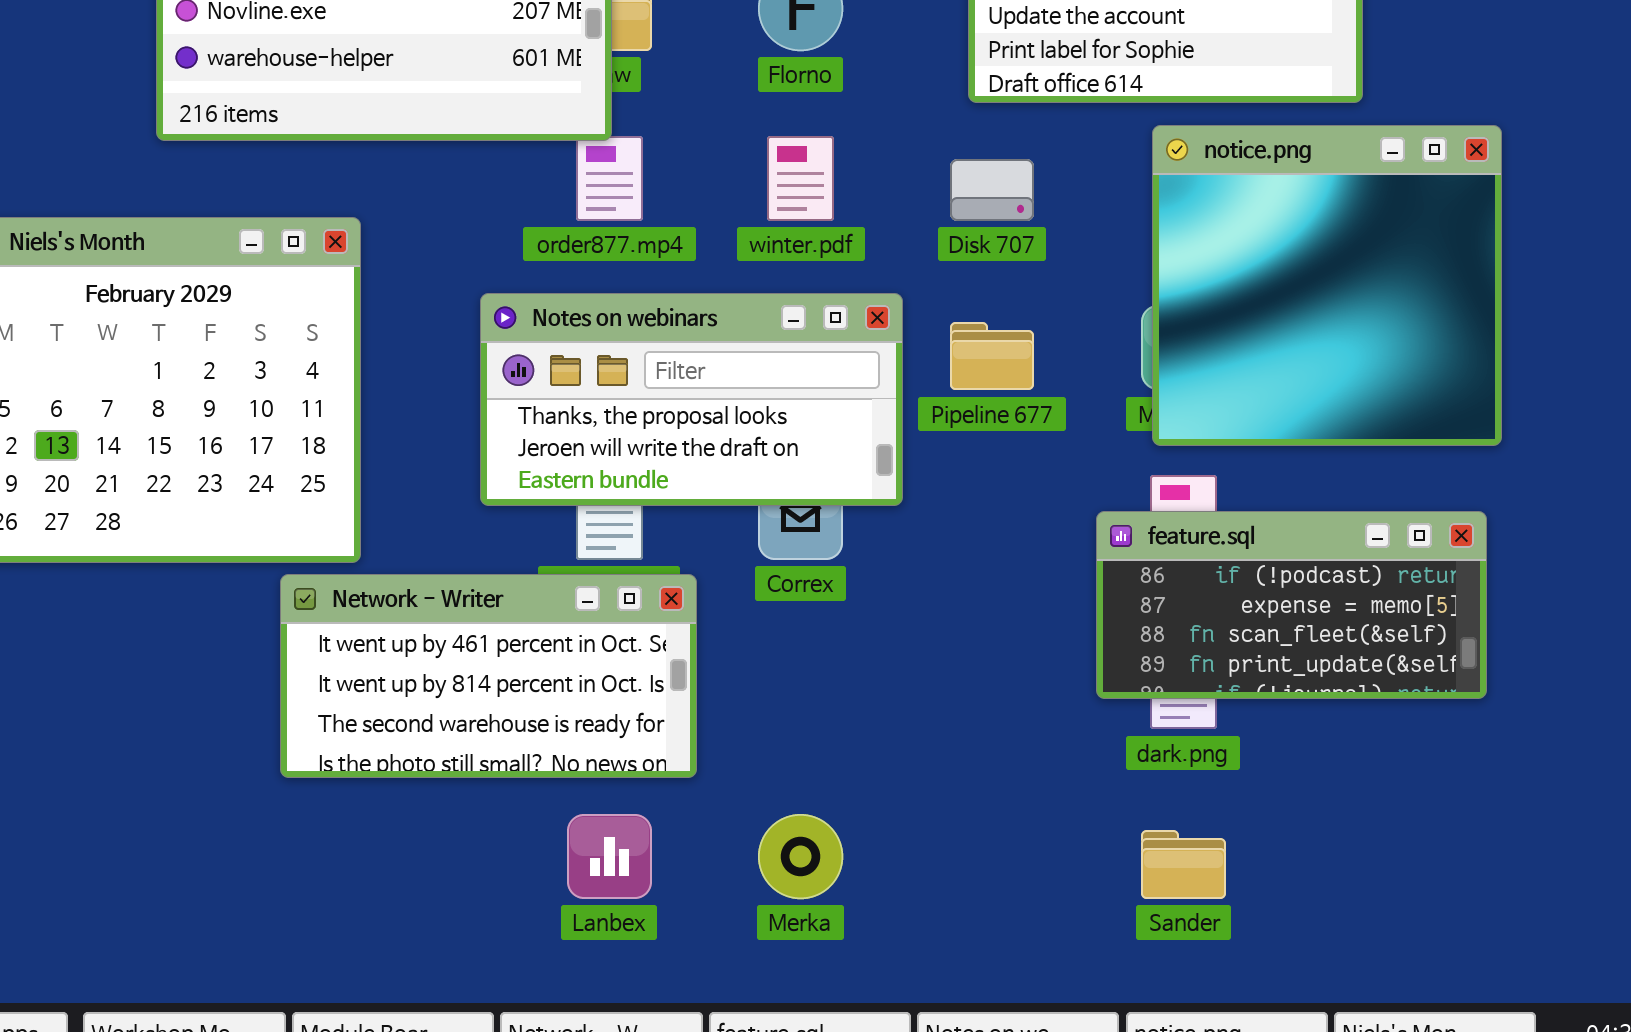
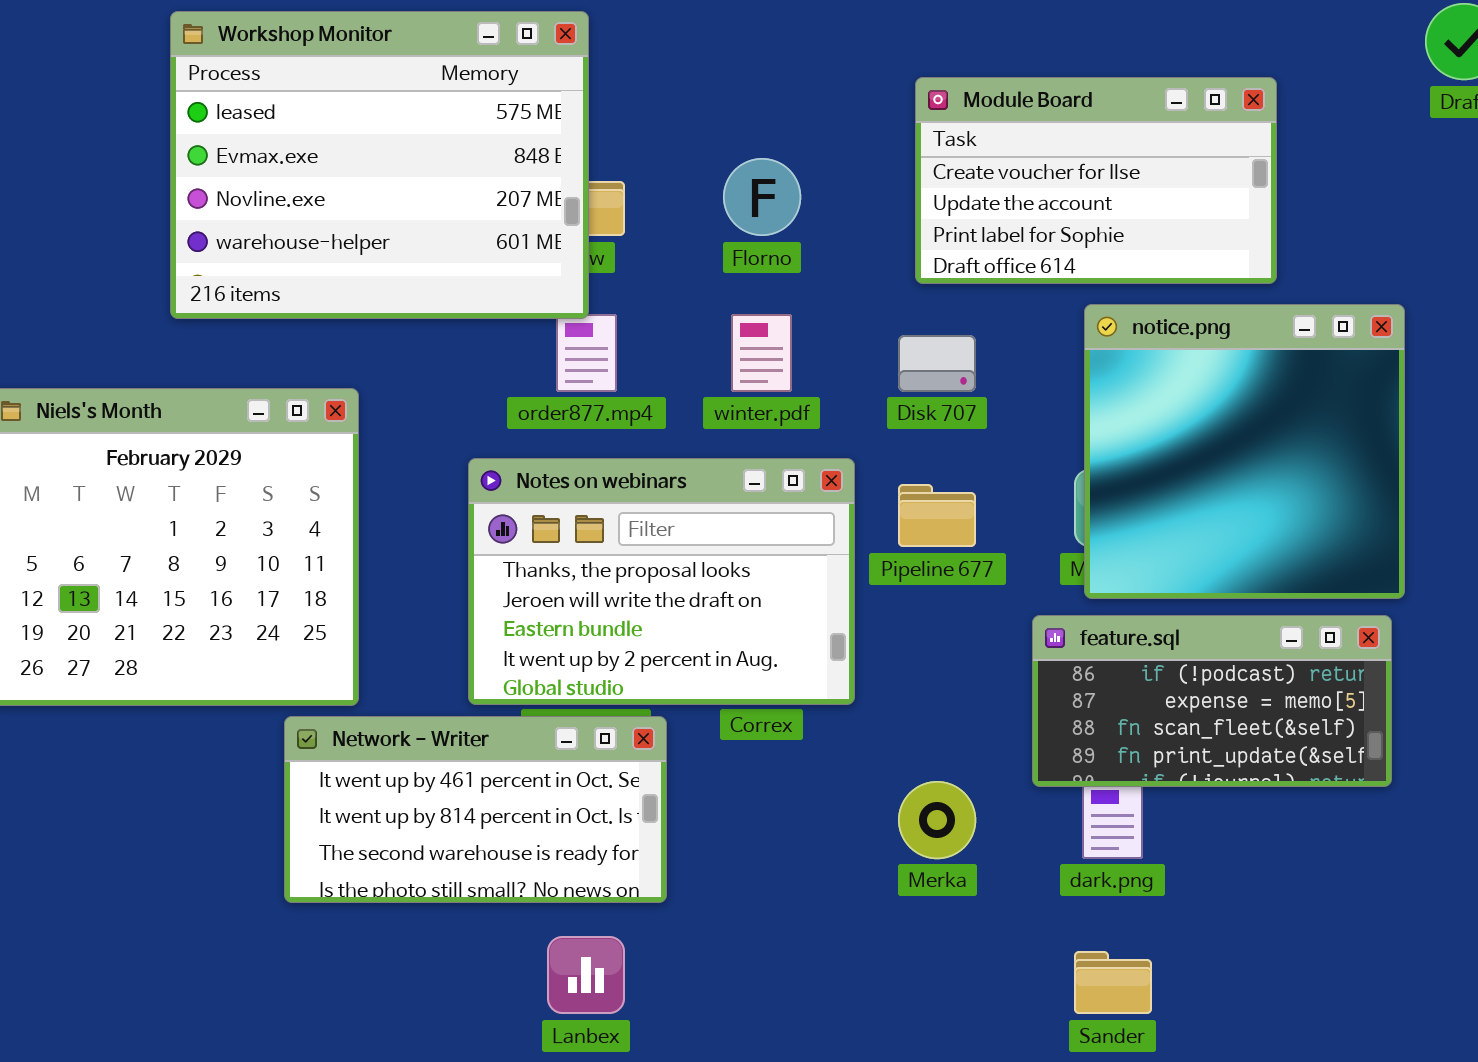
Notes on webinars: [480,293,903,506] -> [468,458,855,705], resized
feature.sql: [1096,511,1487,699] -> [1032,615,1392,787], moved
Merka: [758,814,843,899] -> [898,781,976,859], moved

